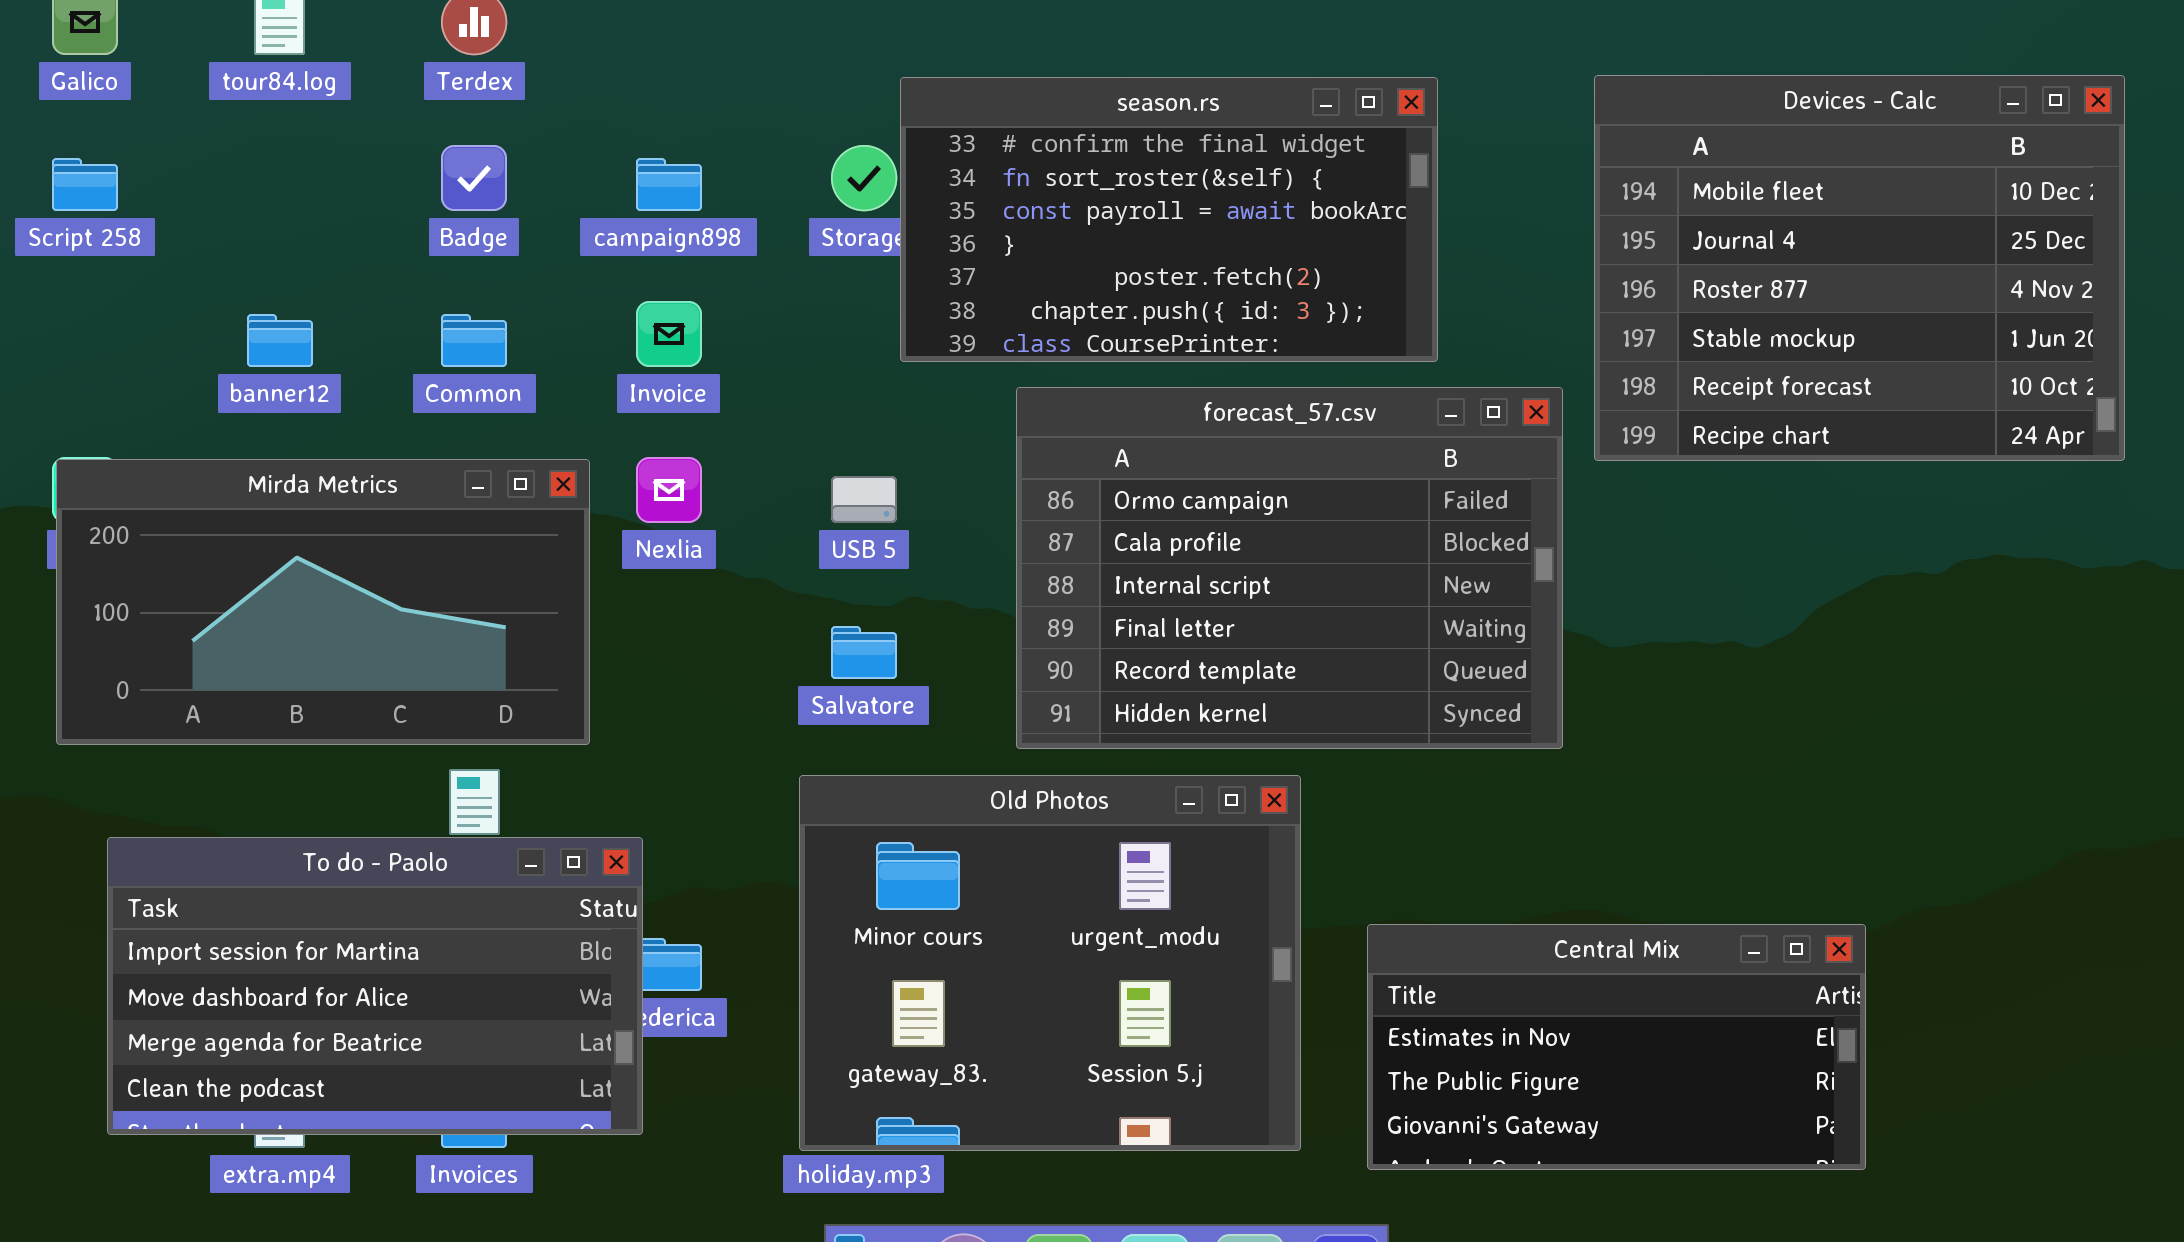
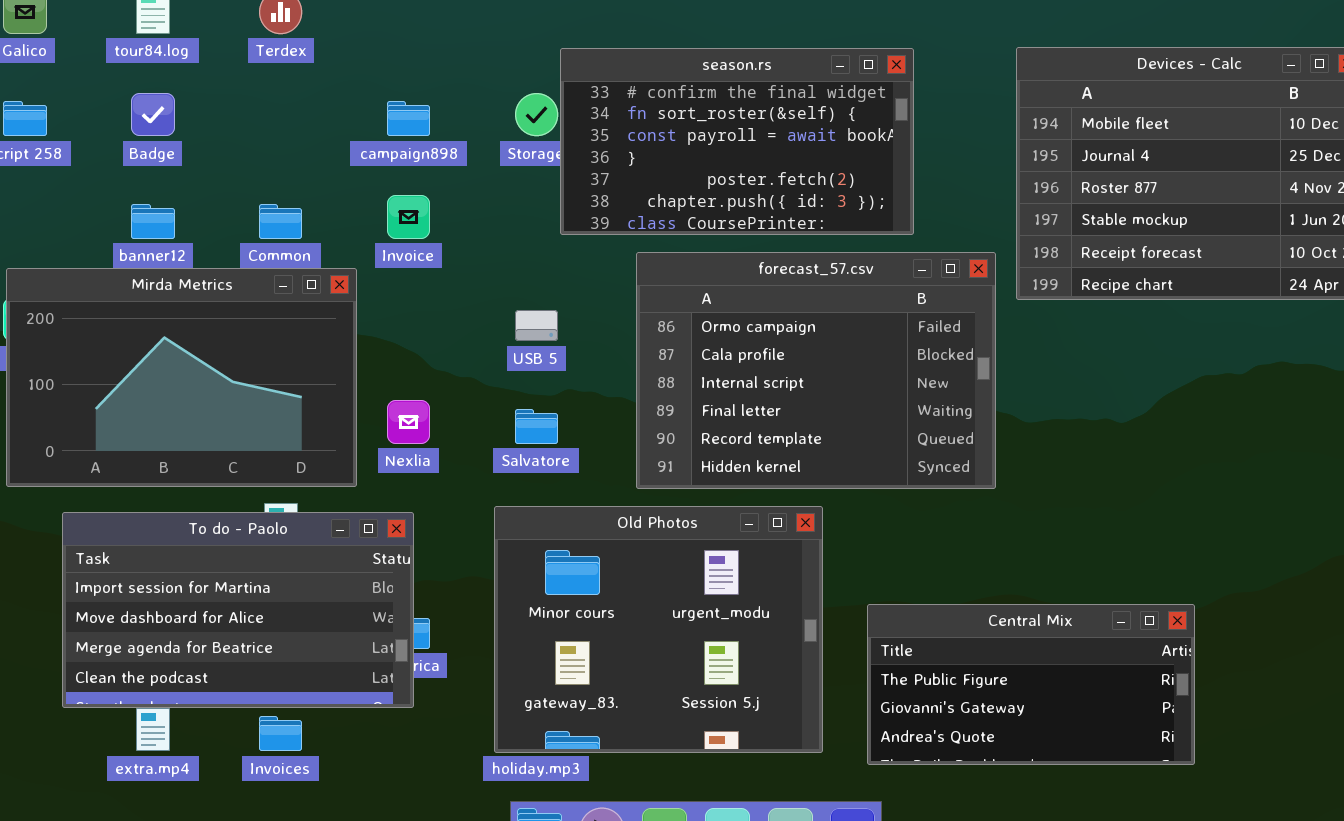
Badge: [441,145,507,211] -> [131,93,175,136], moved
Nexlia: [636,457,702,523] -> [387,400,430,444], moved
Mirda Metrics: [56,459,590,745] -> [6,268,357,487], resized
To do - Paolo: [107,837,643,1135] -> [62,512,414,708], moved
Central Mix: [1367,924,1866,1170] -> [867,604,1195,765], scrolled down 1 row

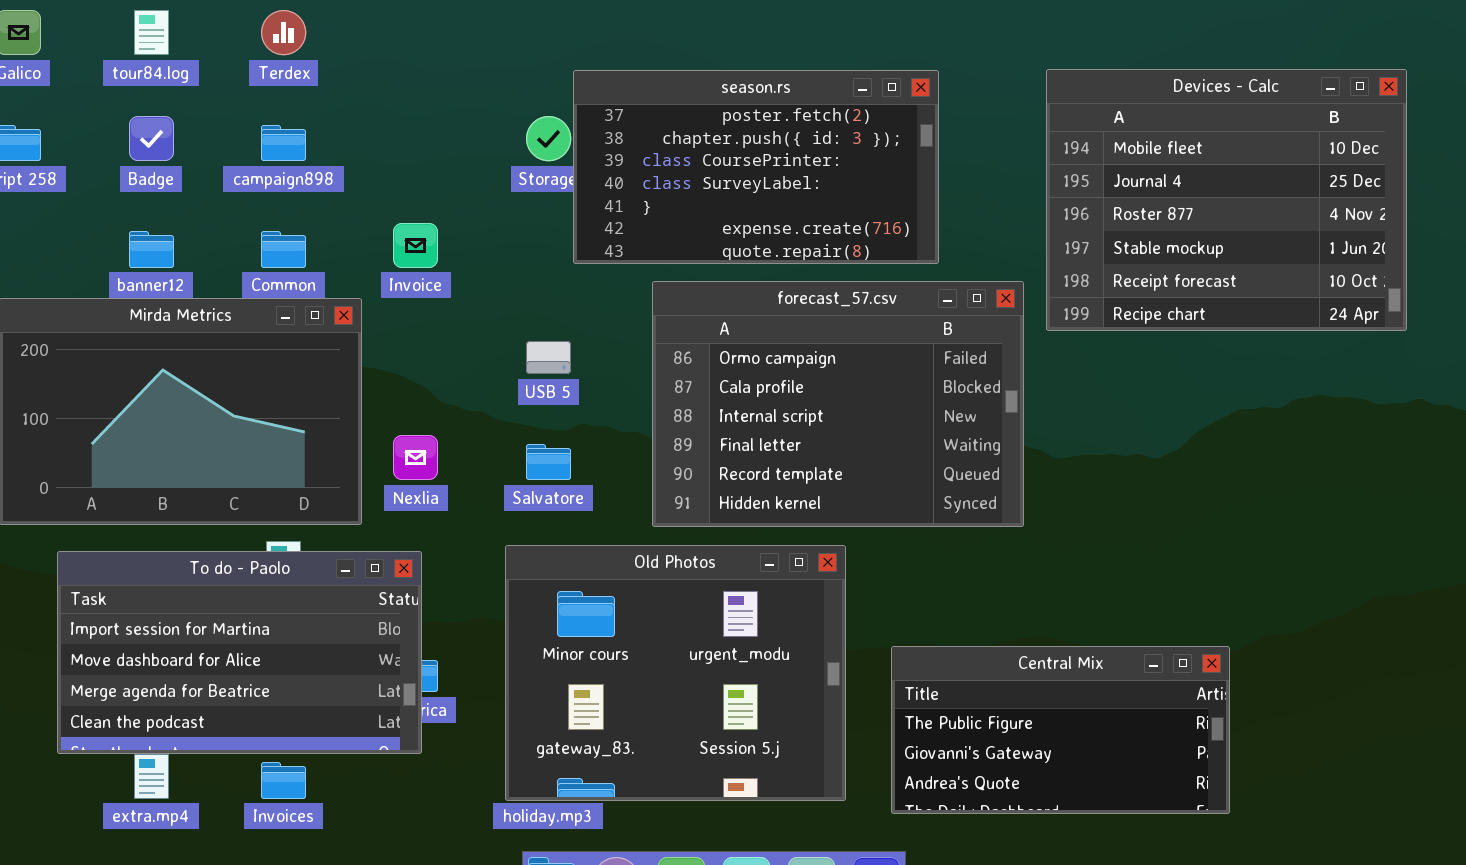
season.rs: [560,48,914,235] -> [573,70,939,264], scrolled down 4 rows
campaign898: [387,101,430,136] -> [261,125,306,161], moved

